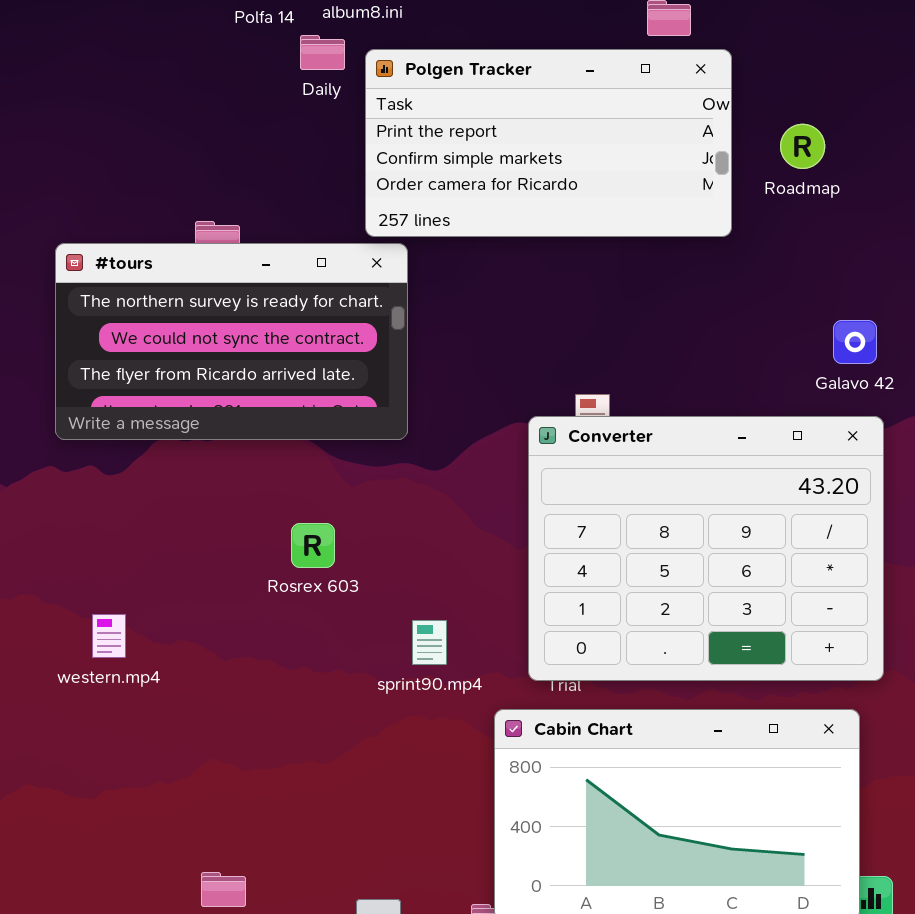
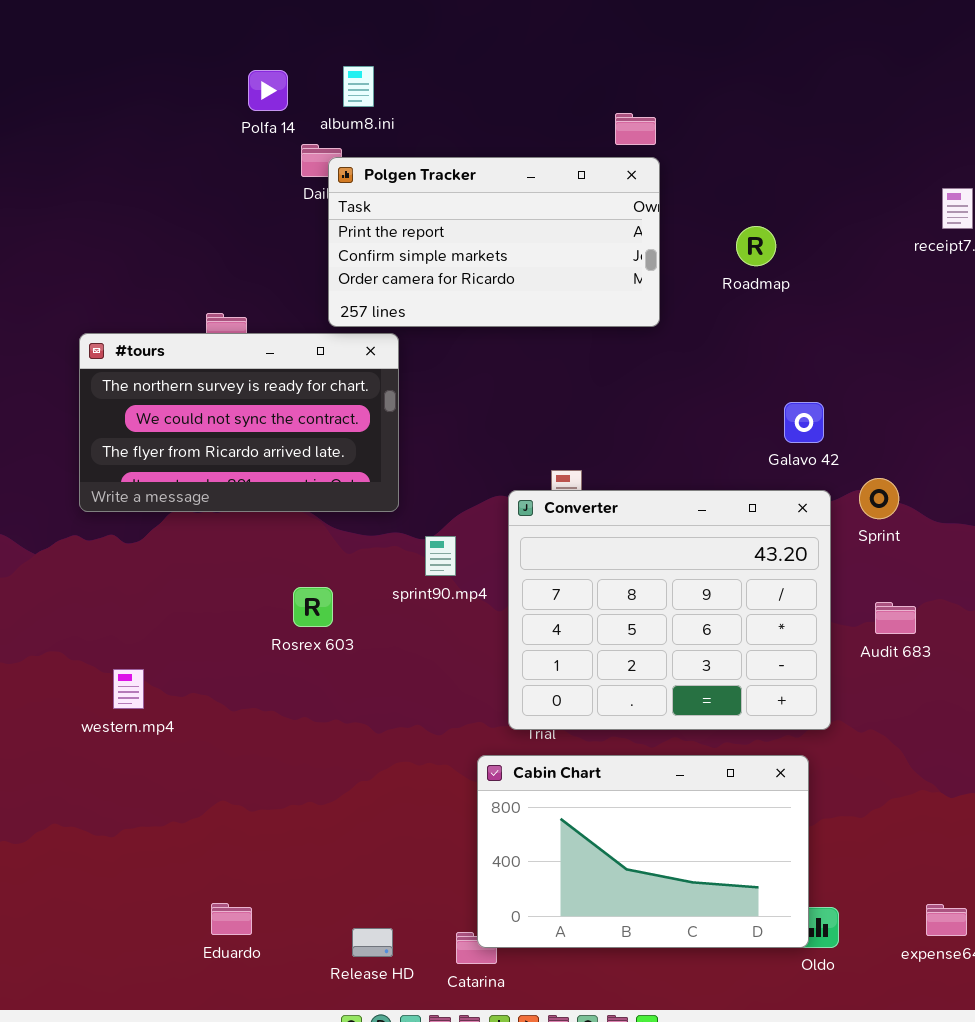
Polgen Tracker: [365,49,732,237] -> [328,157,660,327], moved
sprint90.mp4: [412,620,447,665] -> [425,536,456,576], moved

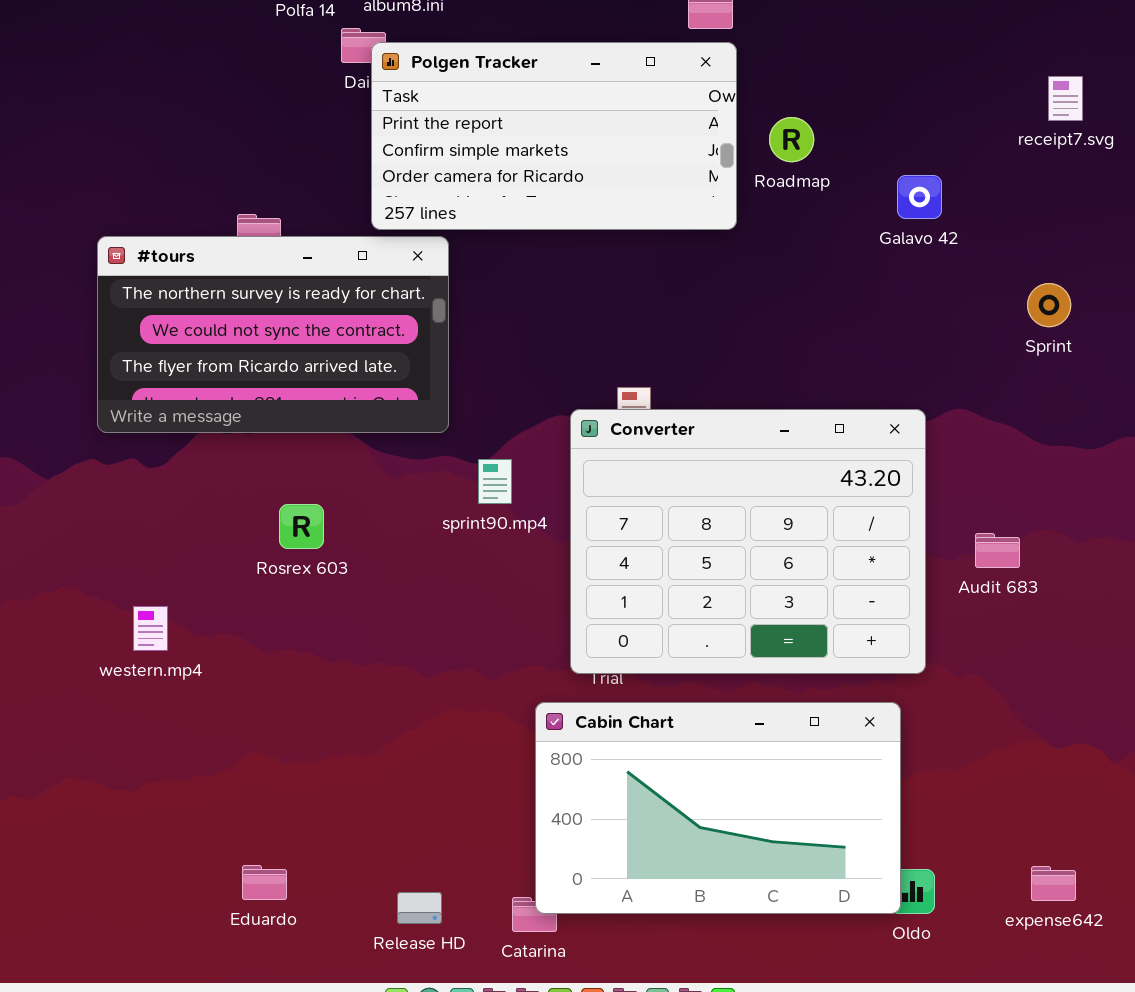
Roadmap: [736,226,776,266] -> [769,117,814,162], moved
Galavo 42: [784,402,824,443] -> [897,175,942,219], moved
Sprint: [859,478,899,519] -> [1027,283,1071,327], moved
Rosrex 603: [293,587,333,627] -> [279,504,324,549], moved

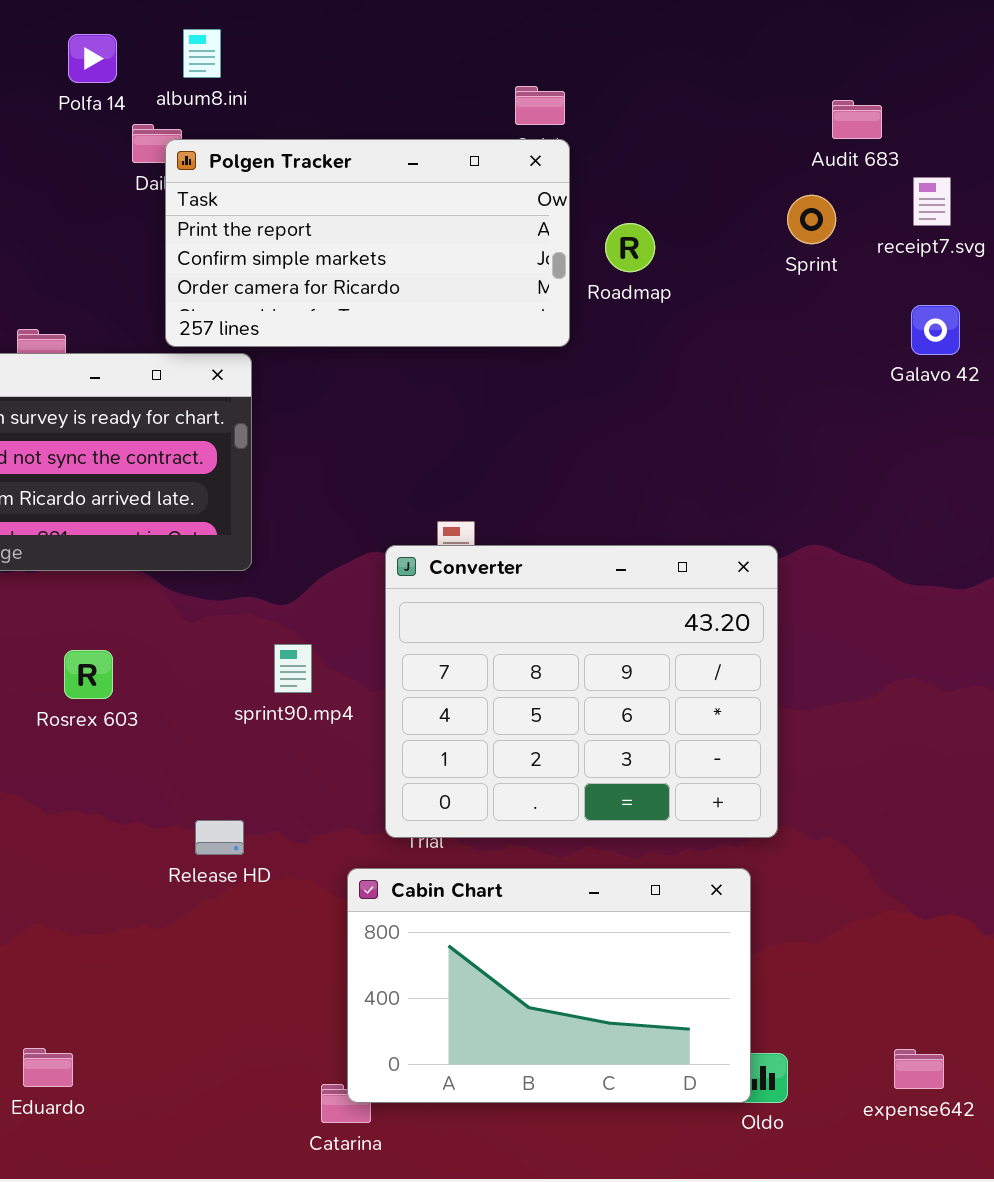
Galavo 42: [897,175,942,219] -> [911,305,960,355], moved
Sprint: [1027,283,1071,327] -> [787,195,836,244], moved
sprint90.mp4: [478,459,512,504] -> [274,644,312,693], moved
Audit 683: [975,533,1020,568] -> [832,100,882,139], moved
Release HD: [397,892,442,924] -> [195,820,244,855], moved

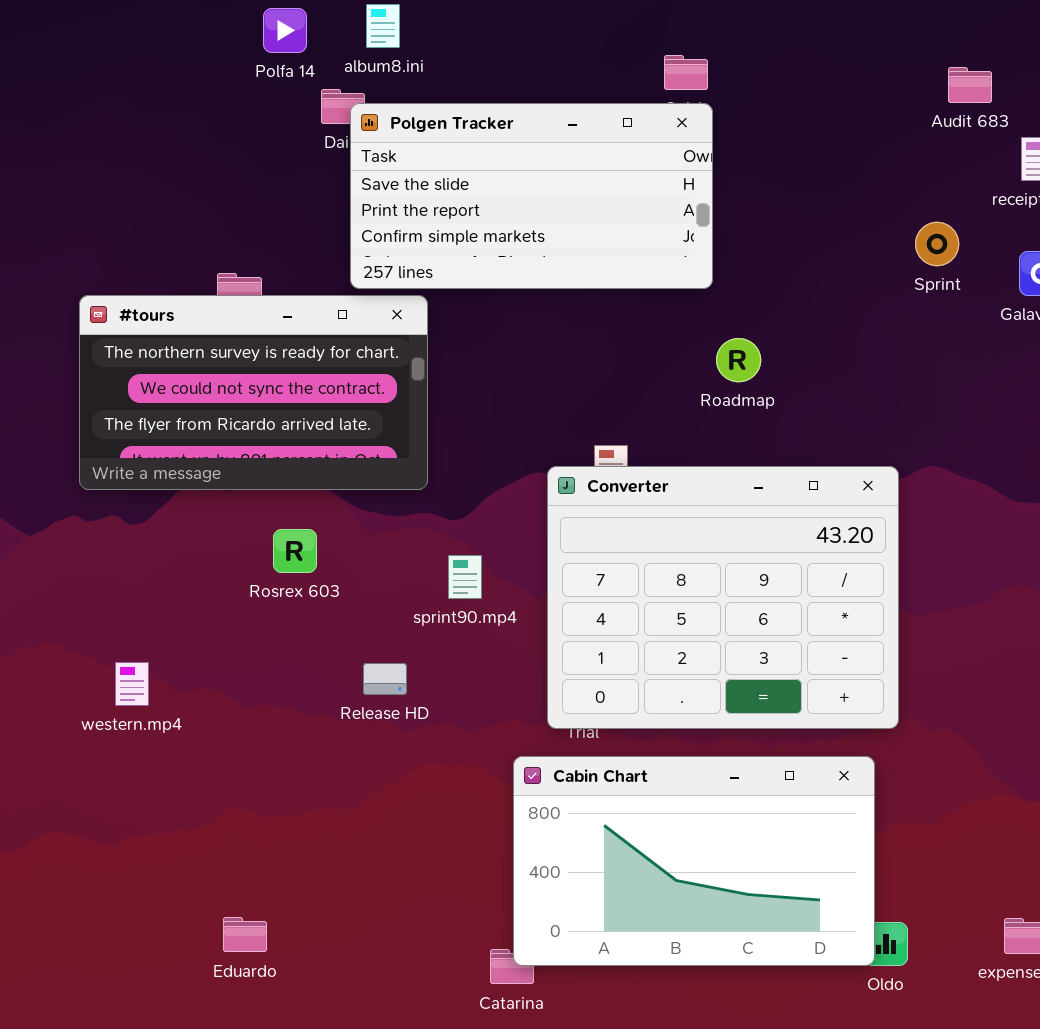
Polgen Tracker: [165,139,570,347] -> [350,103,713,289], scrolled up 1 row
Sprint: [787,195,836,244] -> [915,222,959,266], moved
Roadmap: [605,223,655,272] -> [716,338,761,382], moved
Rosrex 603: [64,650,113,699] -> [273,529,317,573], moved
Release HD: [195,820,244,855] -> [363,663,407,695], moved

